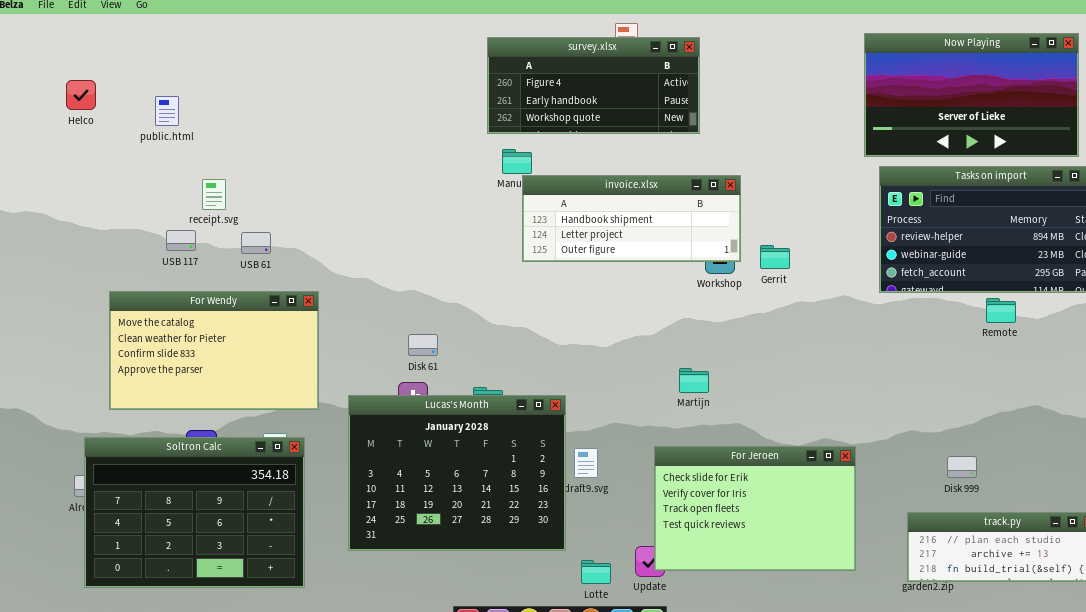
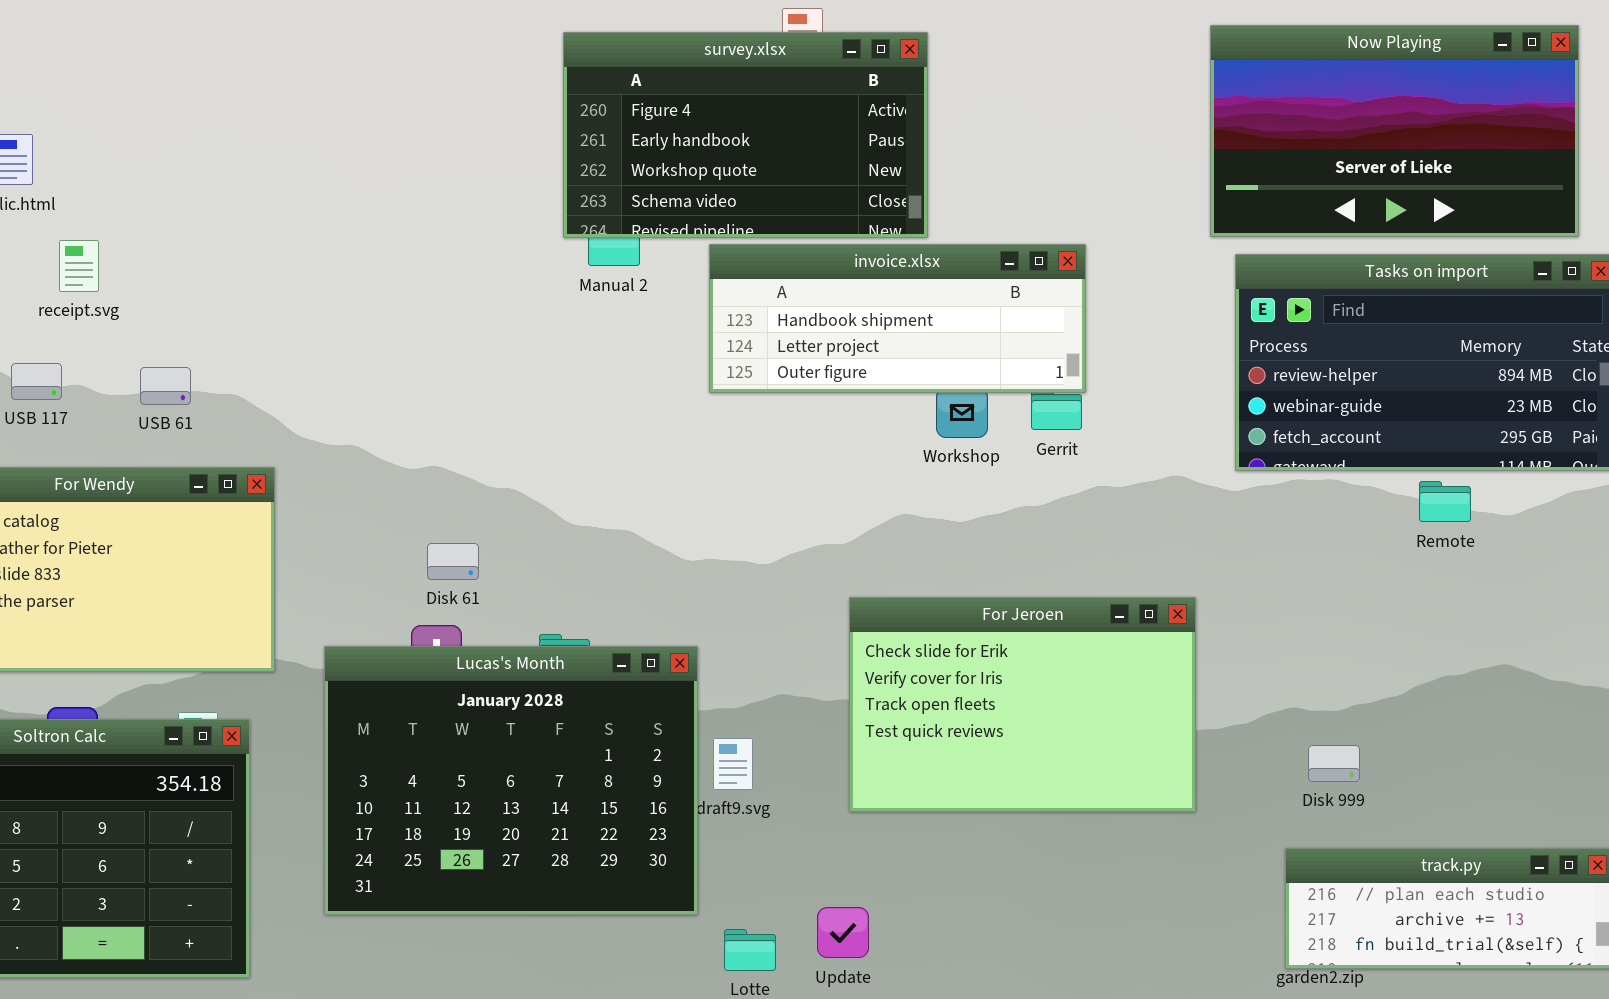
survey.xlsx: [487,37,700,134] -> [563,32,928,238], resized
invoice.xlsx: [522,175,741,262] -> [709,244,1086,393], moved
receipt.svg: [202,179,226,210] -> [59,240,99,292], moved
For Jeroen: [654,446,856,571] -> [849,597,1196,812], moved
Disk 999: [947,456,977,478] -> [1308,745,1360,782], moved

